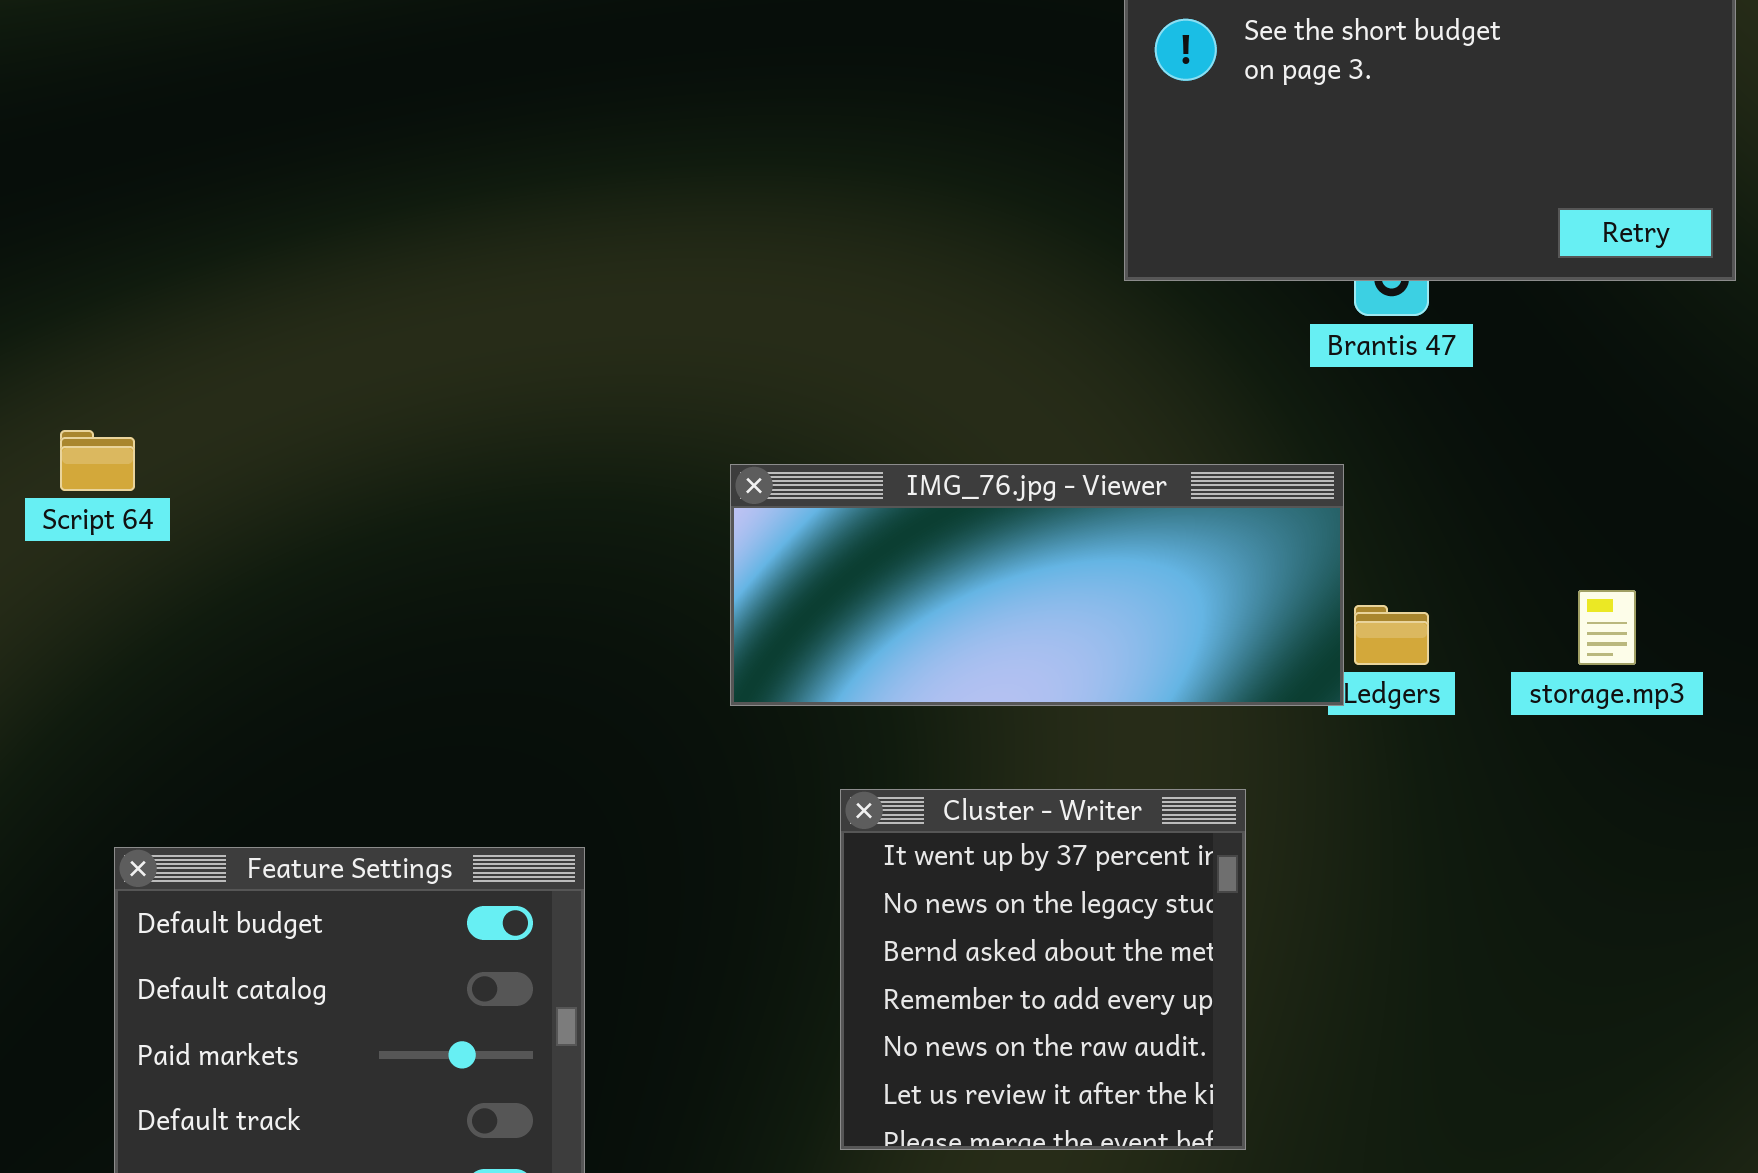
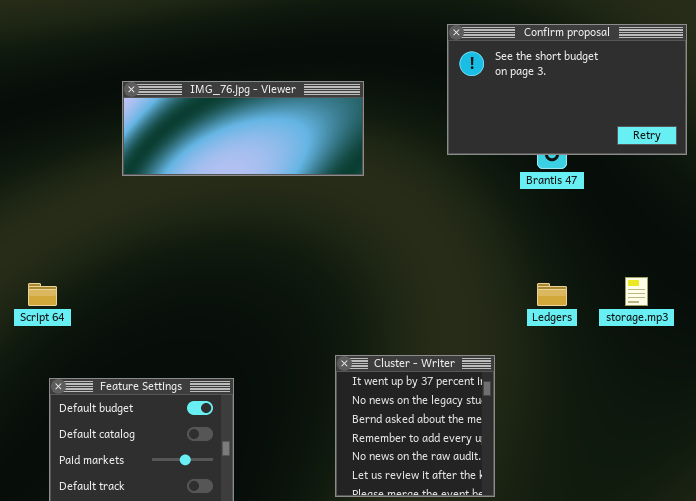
Script 64: [60,430,135,491] -> [28,283,57,306], moved
IMG_76.jpg - Viewer: [730,464,1344,706] -> [122,81,364,176], moved

